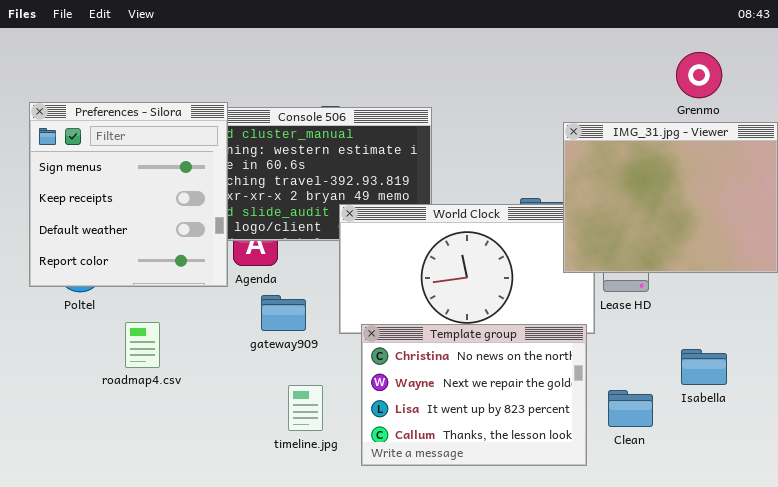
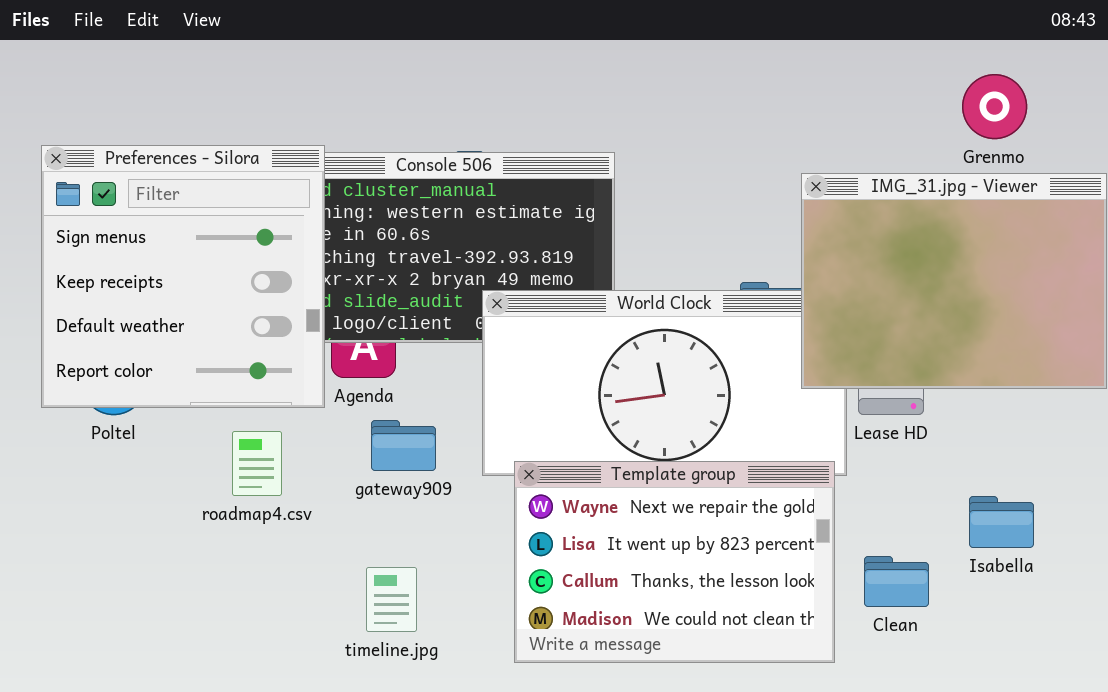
roadmap4.csv: [125,322,160,368] -> [232,431,282,496], moved
Template group: [361,324,587,466] -> [514,461,835,663], scrolled down 1 row
timeline.jpg: [288,385,323,431] -> [366,567,417,632], moved

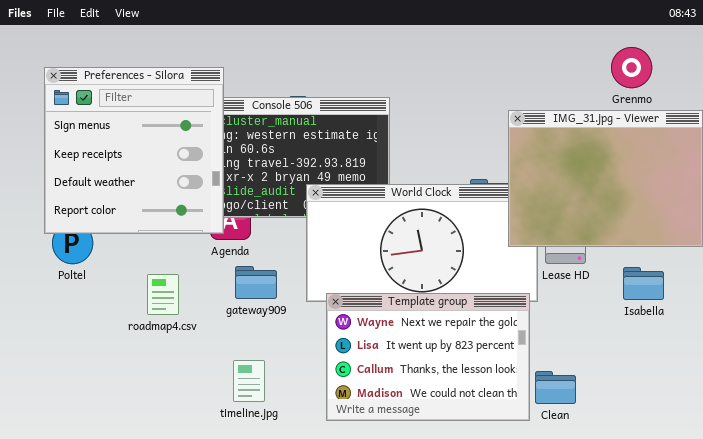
Preferences - Silora: [41,145,325,408] -> [44,67,224,234], moved
Isabella: [969,496,1034,548] -> [623,267,664,300], moved
Clean: [864,556,929,607] -> [535,371,576,404], moved

